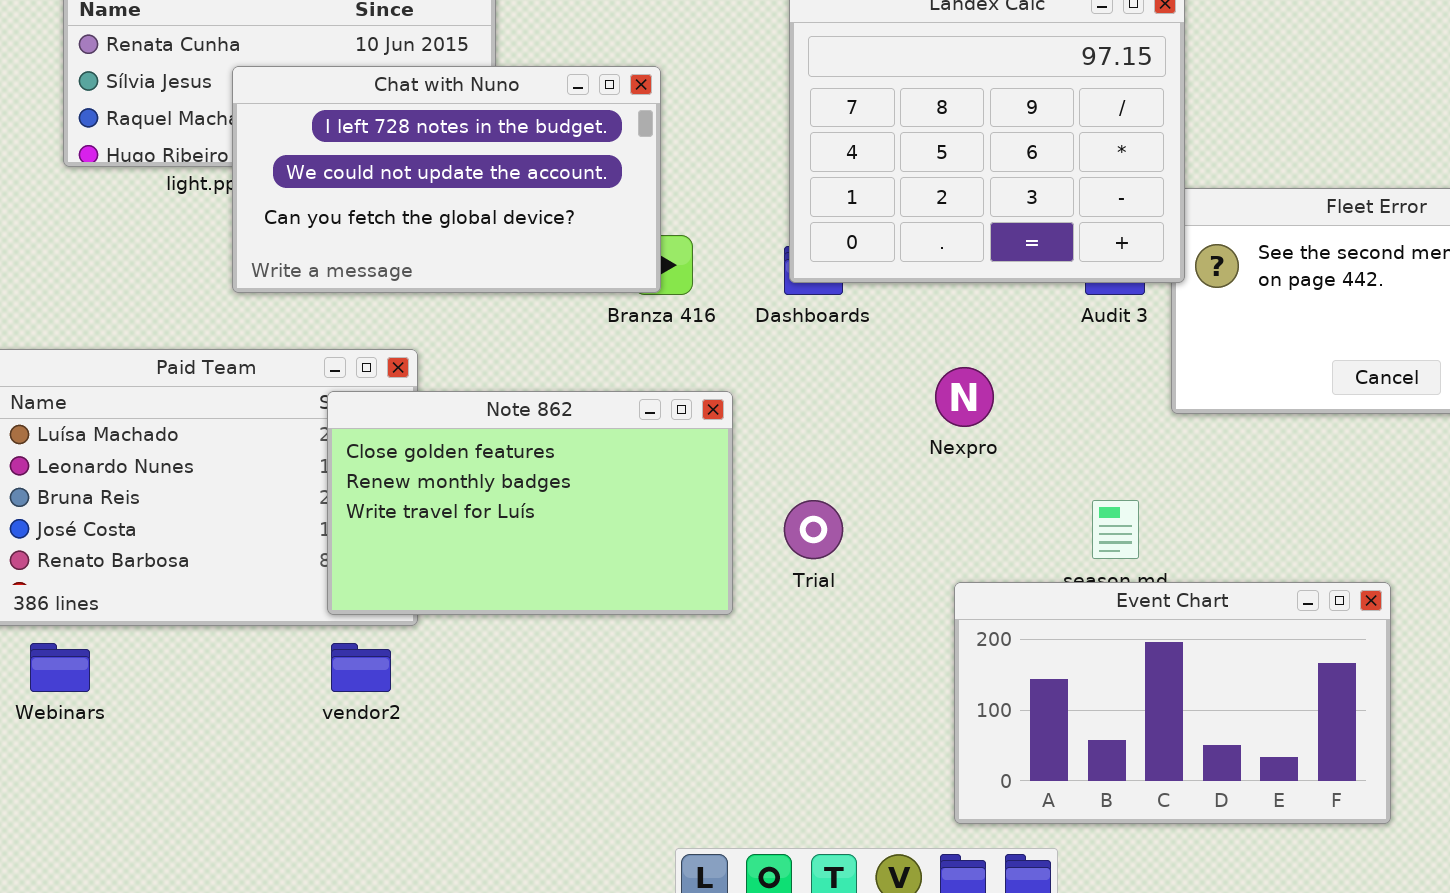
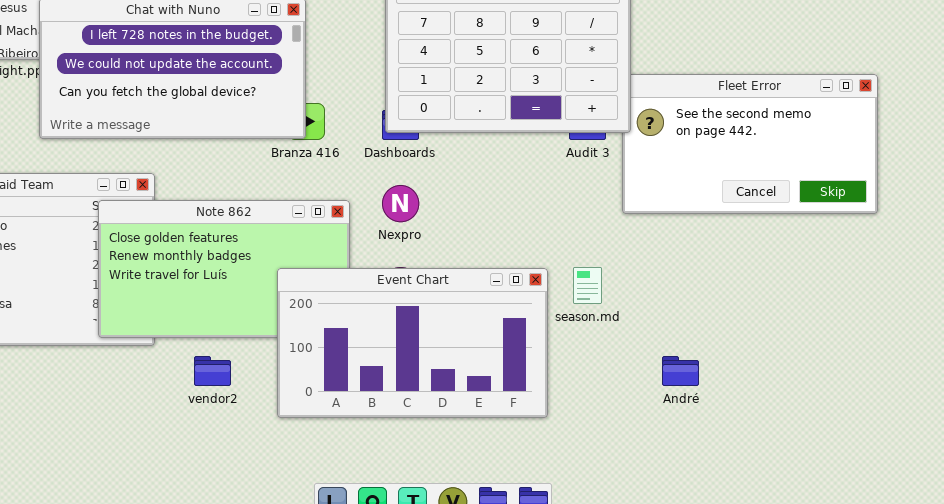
Nexpro: [935,367,994,427] -> [382,185,419,222], moved
Event Chart: [954,582,1391,824] -> [277,268,548,418], moved
vendor2: [331,643,391,692] -> [194,356,231,386], moved

